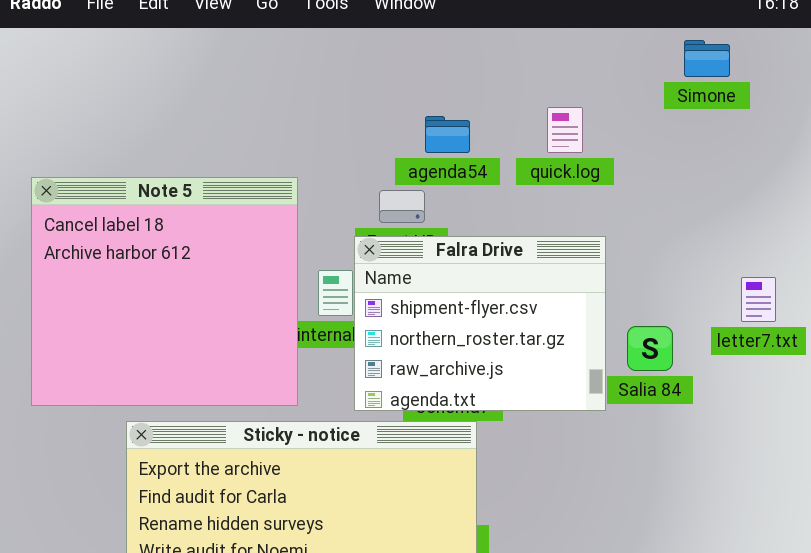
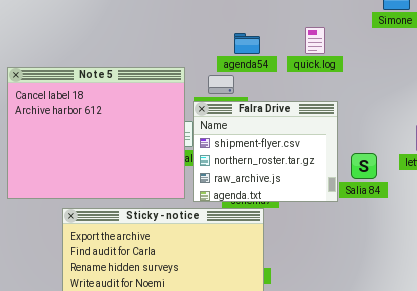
Note 5: [31,177,298,406] -> [7,67,185,199], resized

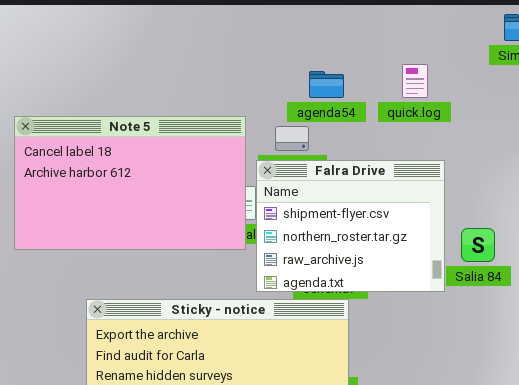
Note 5: [7,67,185,199] -> [14,116,246,250], resized

